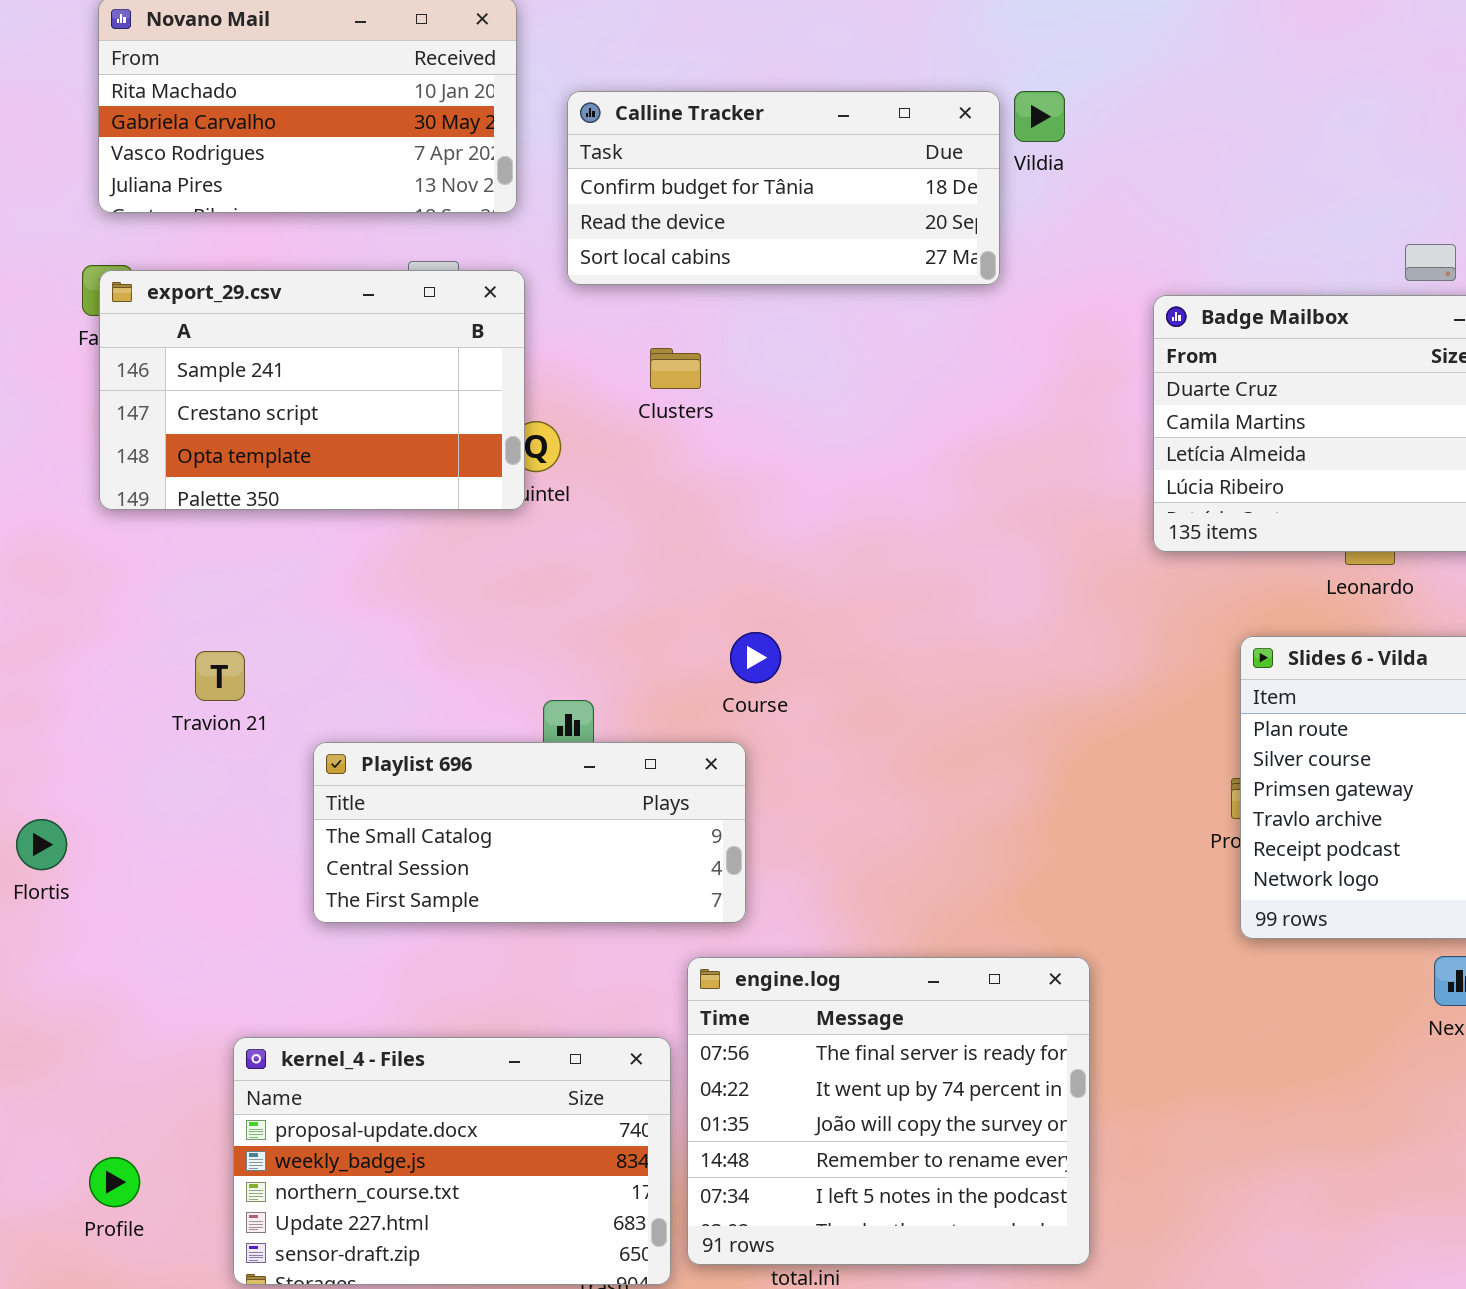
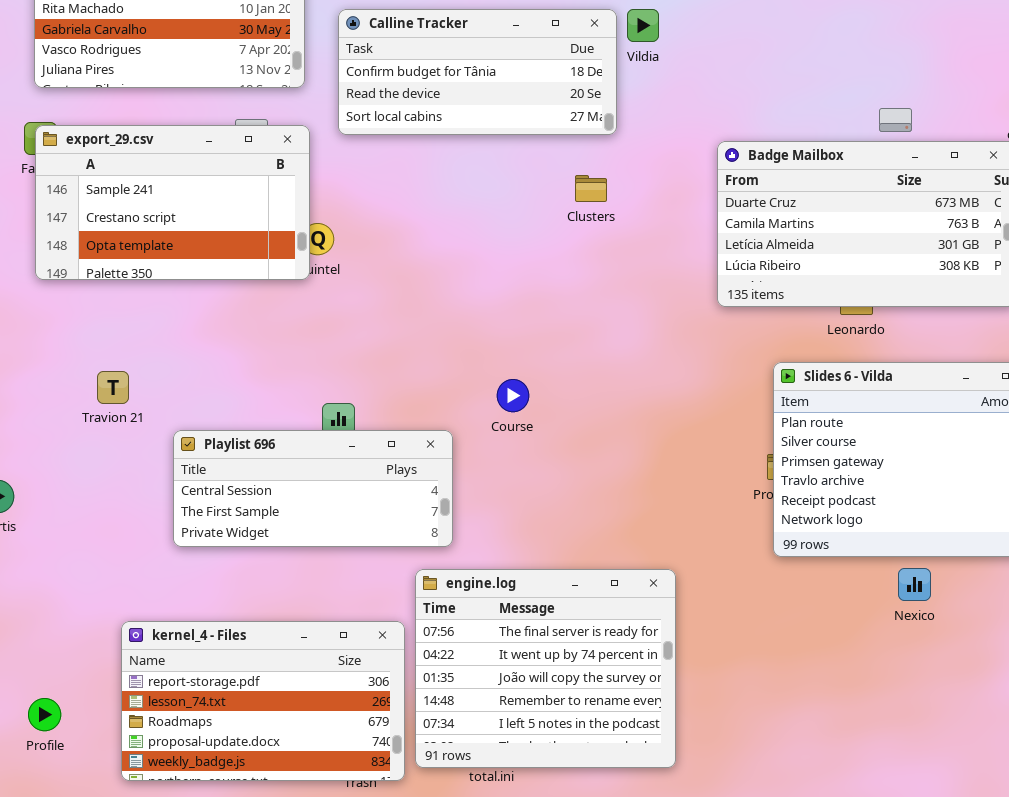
Clusters: [650,348,701,389] -> [575,175,607,202], moved
Course: [730,632,781,683] -> [497,379,529,412], moved
Playlist 696: [313,742,746,923] -> [173,430,453,547], scrolled down 1 row
kernel_4 - Files: [233,1037,671,1285] -> [121,621,405,781], scrolled up 3 rows

